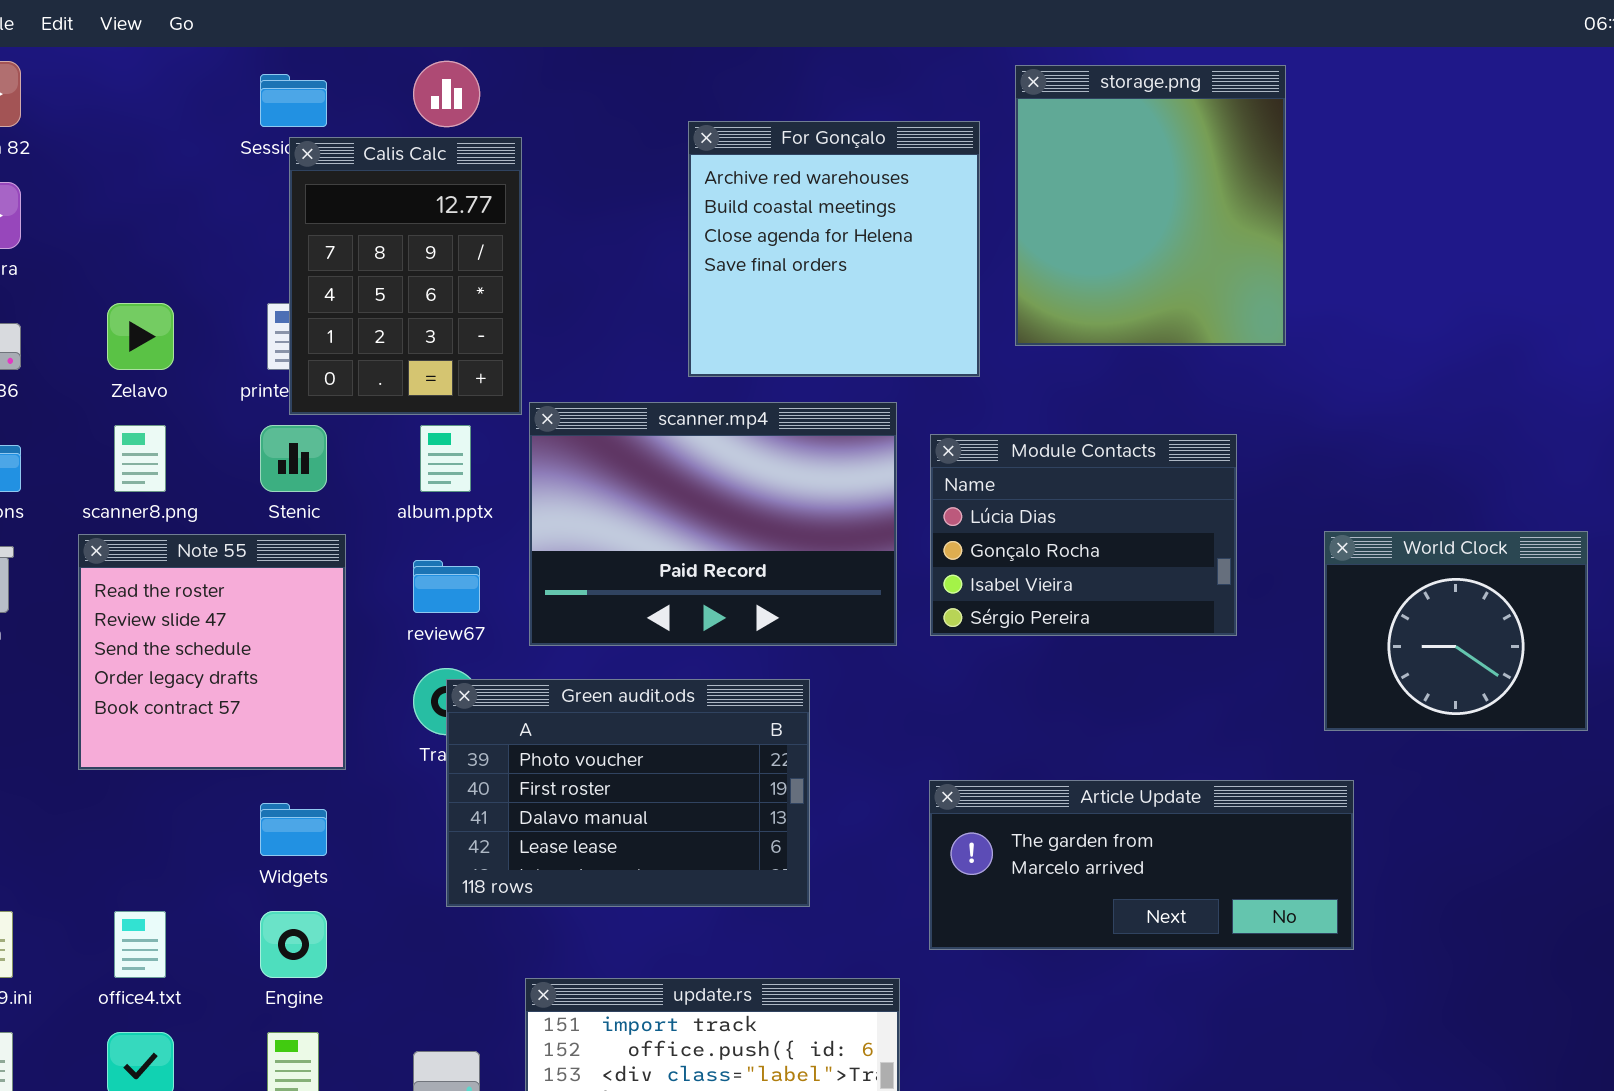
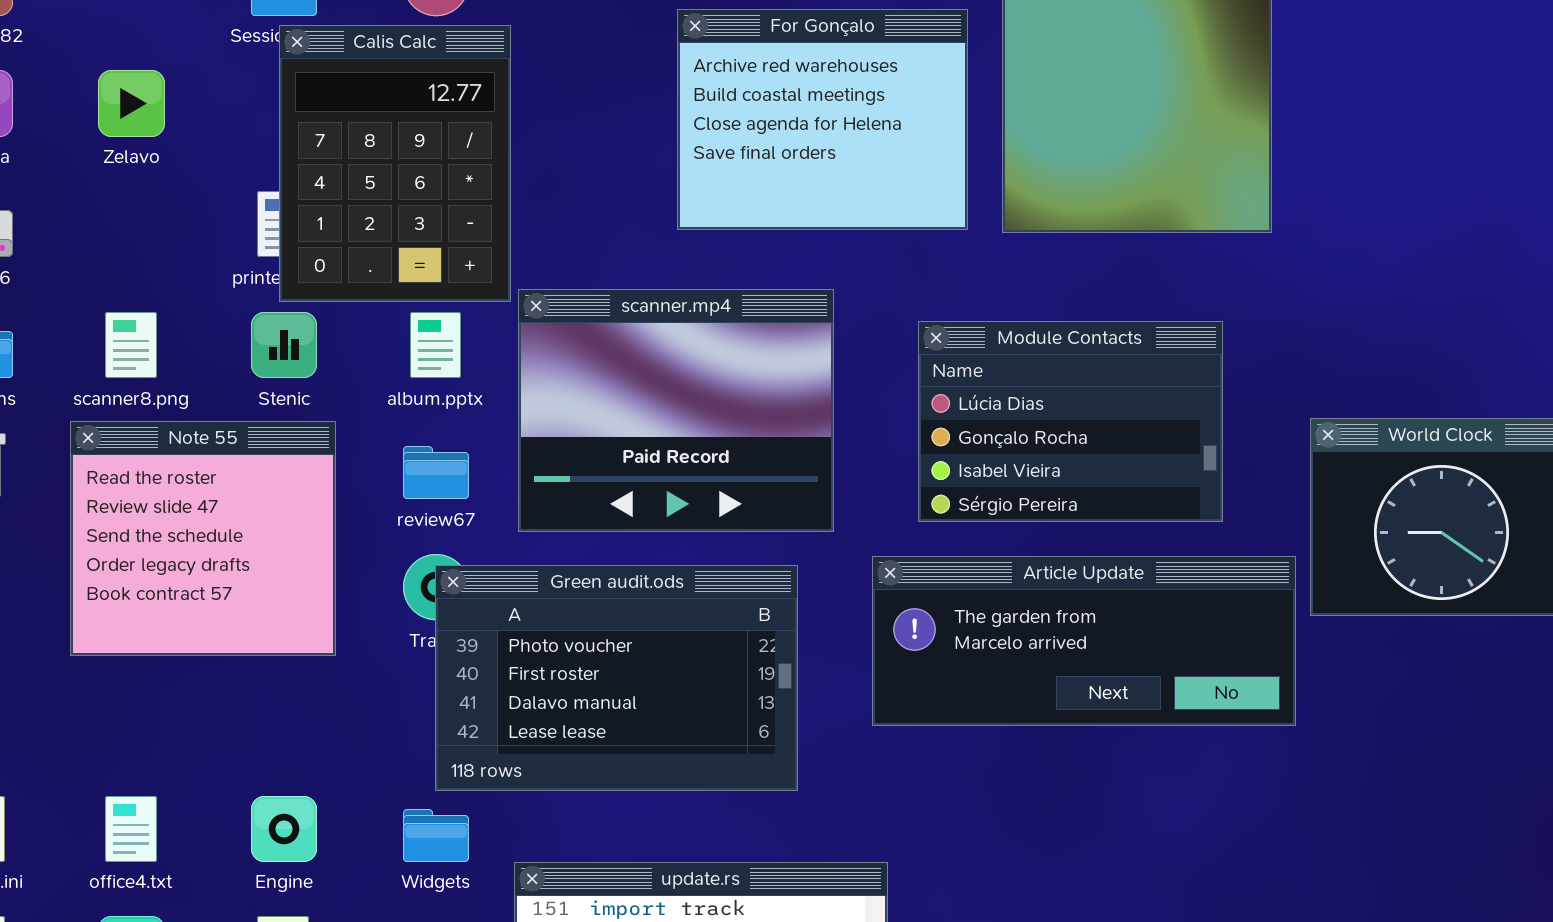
For Gonçalo: [688,121,980,377] -> [677,9,968,230], resized
Zelavo: [107,303,174,370] -> [98,70,165,137], moved
scanner.mp4: [529,402,897,646] -> [518,289,834,532], resized
Article Update: [929,780,1354,950] -> [872,556,1296,726], moved
Widgets: [260,803,327,856] -> [403,809,469,862], moved

